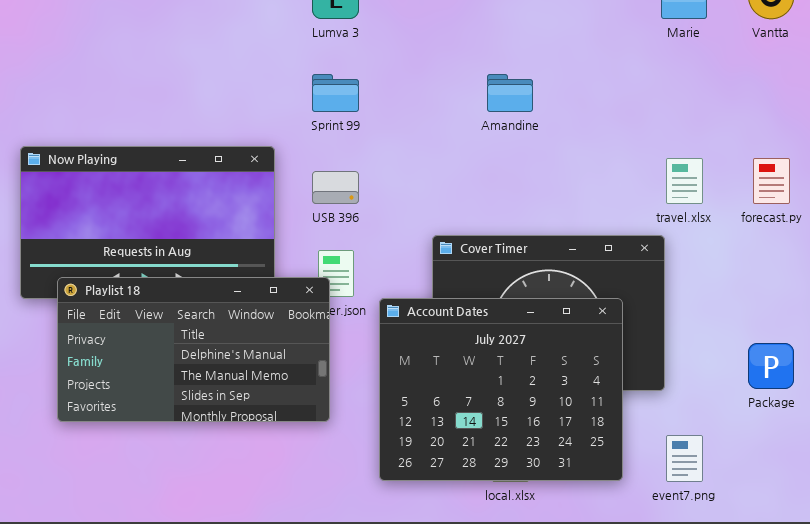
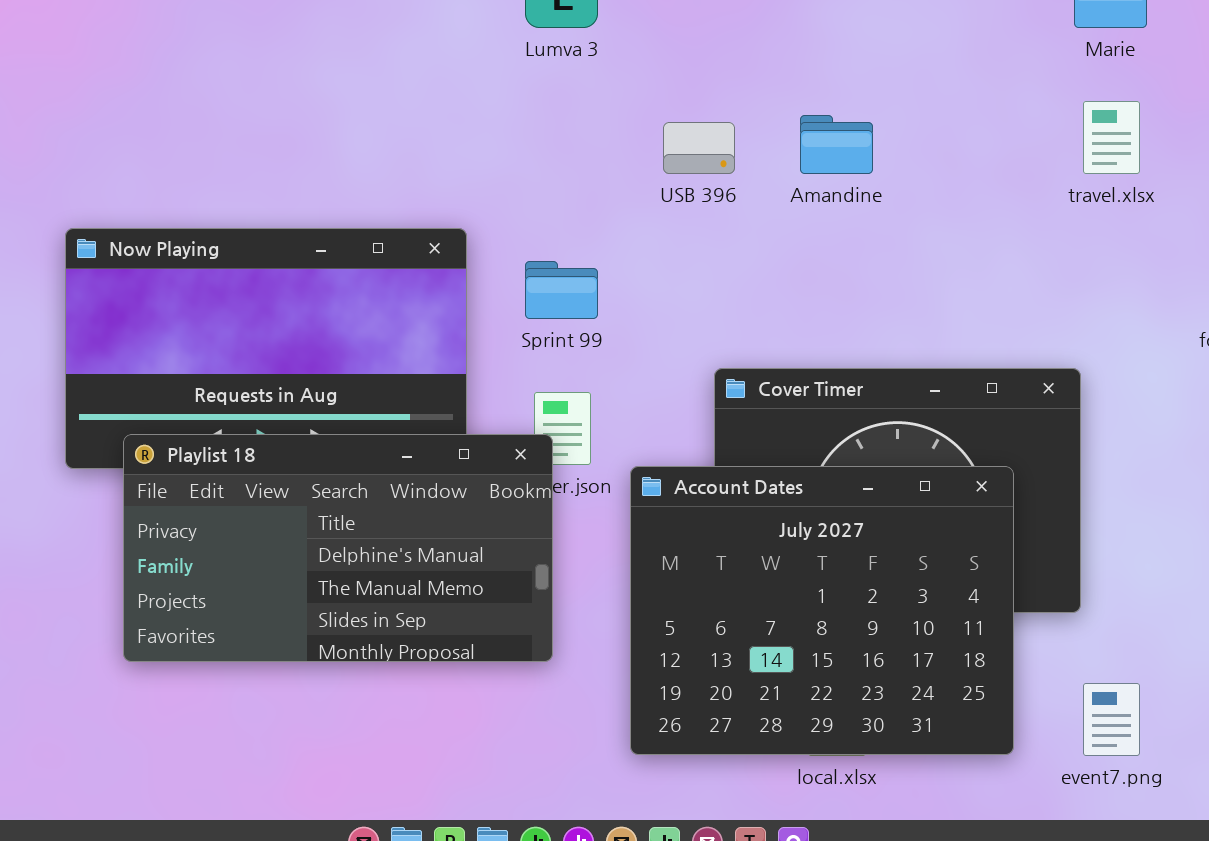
Sprint 99: [312,74,359,112] -> [525,261,598,319], moved
travel.xlsx: [666,158,703,204] -> [1083,101,1140,174], moved
USB 396: [312,171,359,204] -> [663,122,735,174], moved

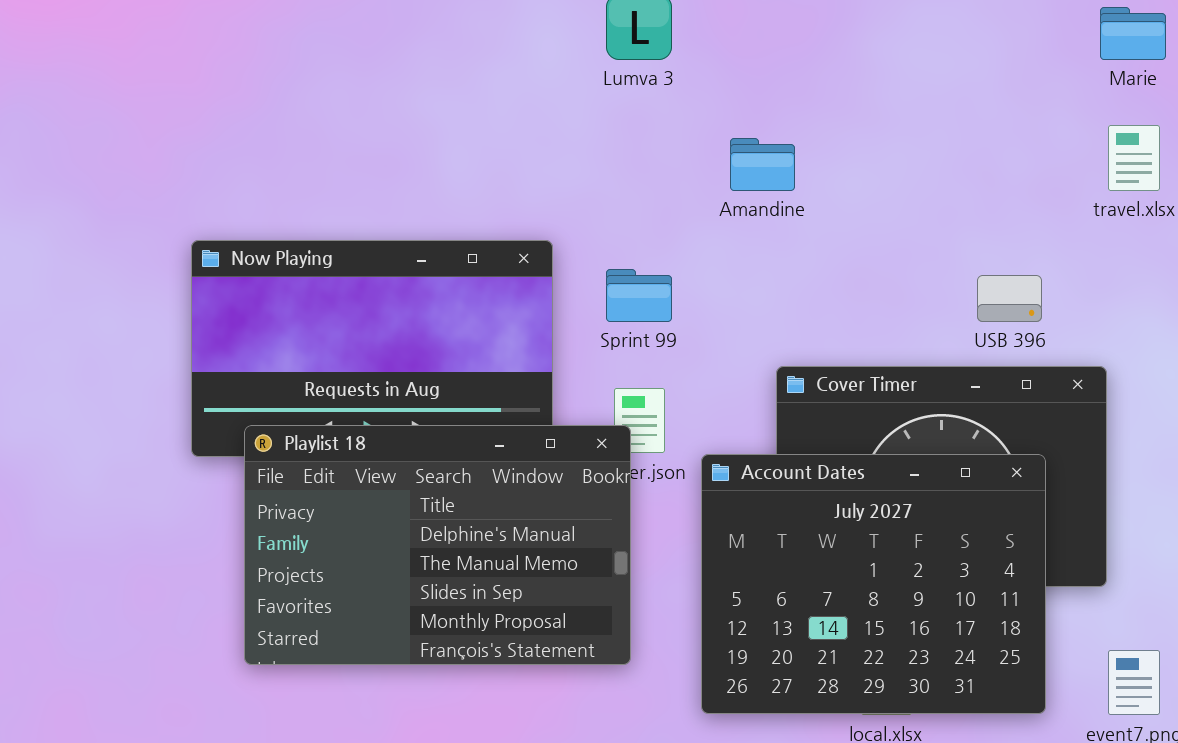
Amandine: [800,115,873,174] -> [730,138,795,191], moved
USB 396: [663,122,735,174] -> [977,275,1042,322], moved
Playlist 18: [123,434,553,662] -> [244,425,631,665], resized

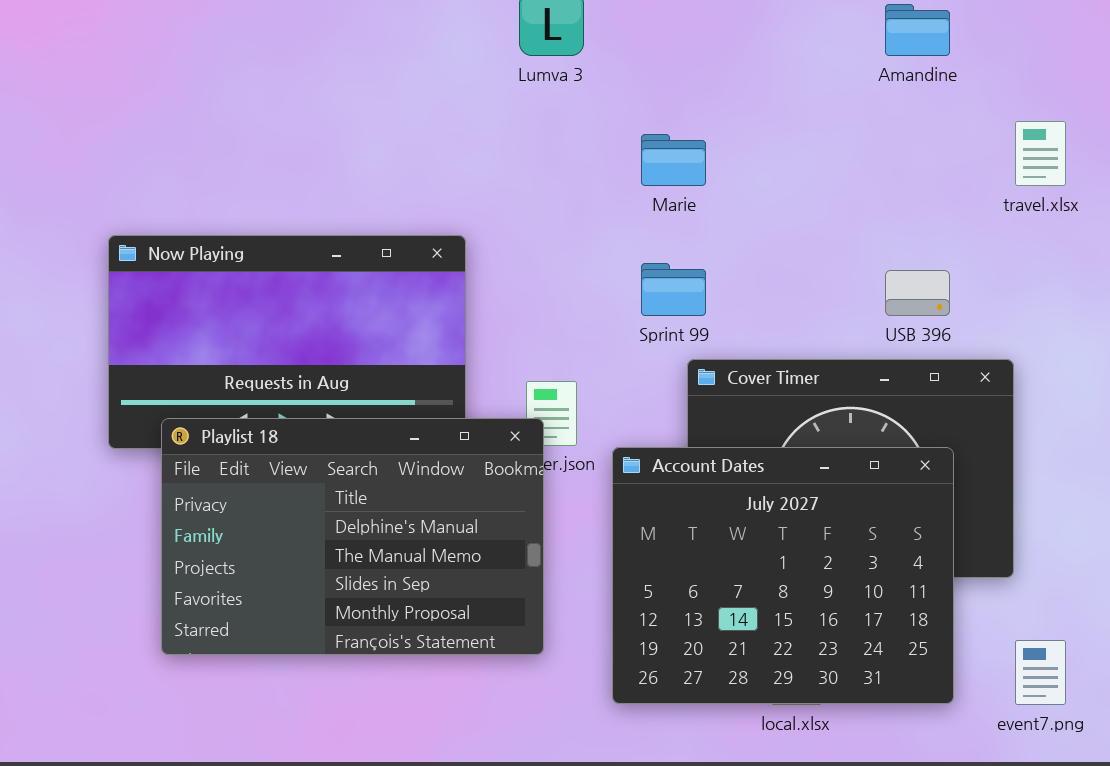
Marie: [1100,7,1166,60] -> [641,134,706,186], moved
Amandine: [730,138,795,191] -> [885,4,950,56], moved
Sprint 99: [606,269,672,322] -> [641,263,706,316], moved

